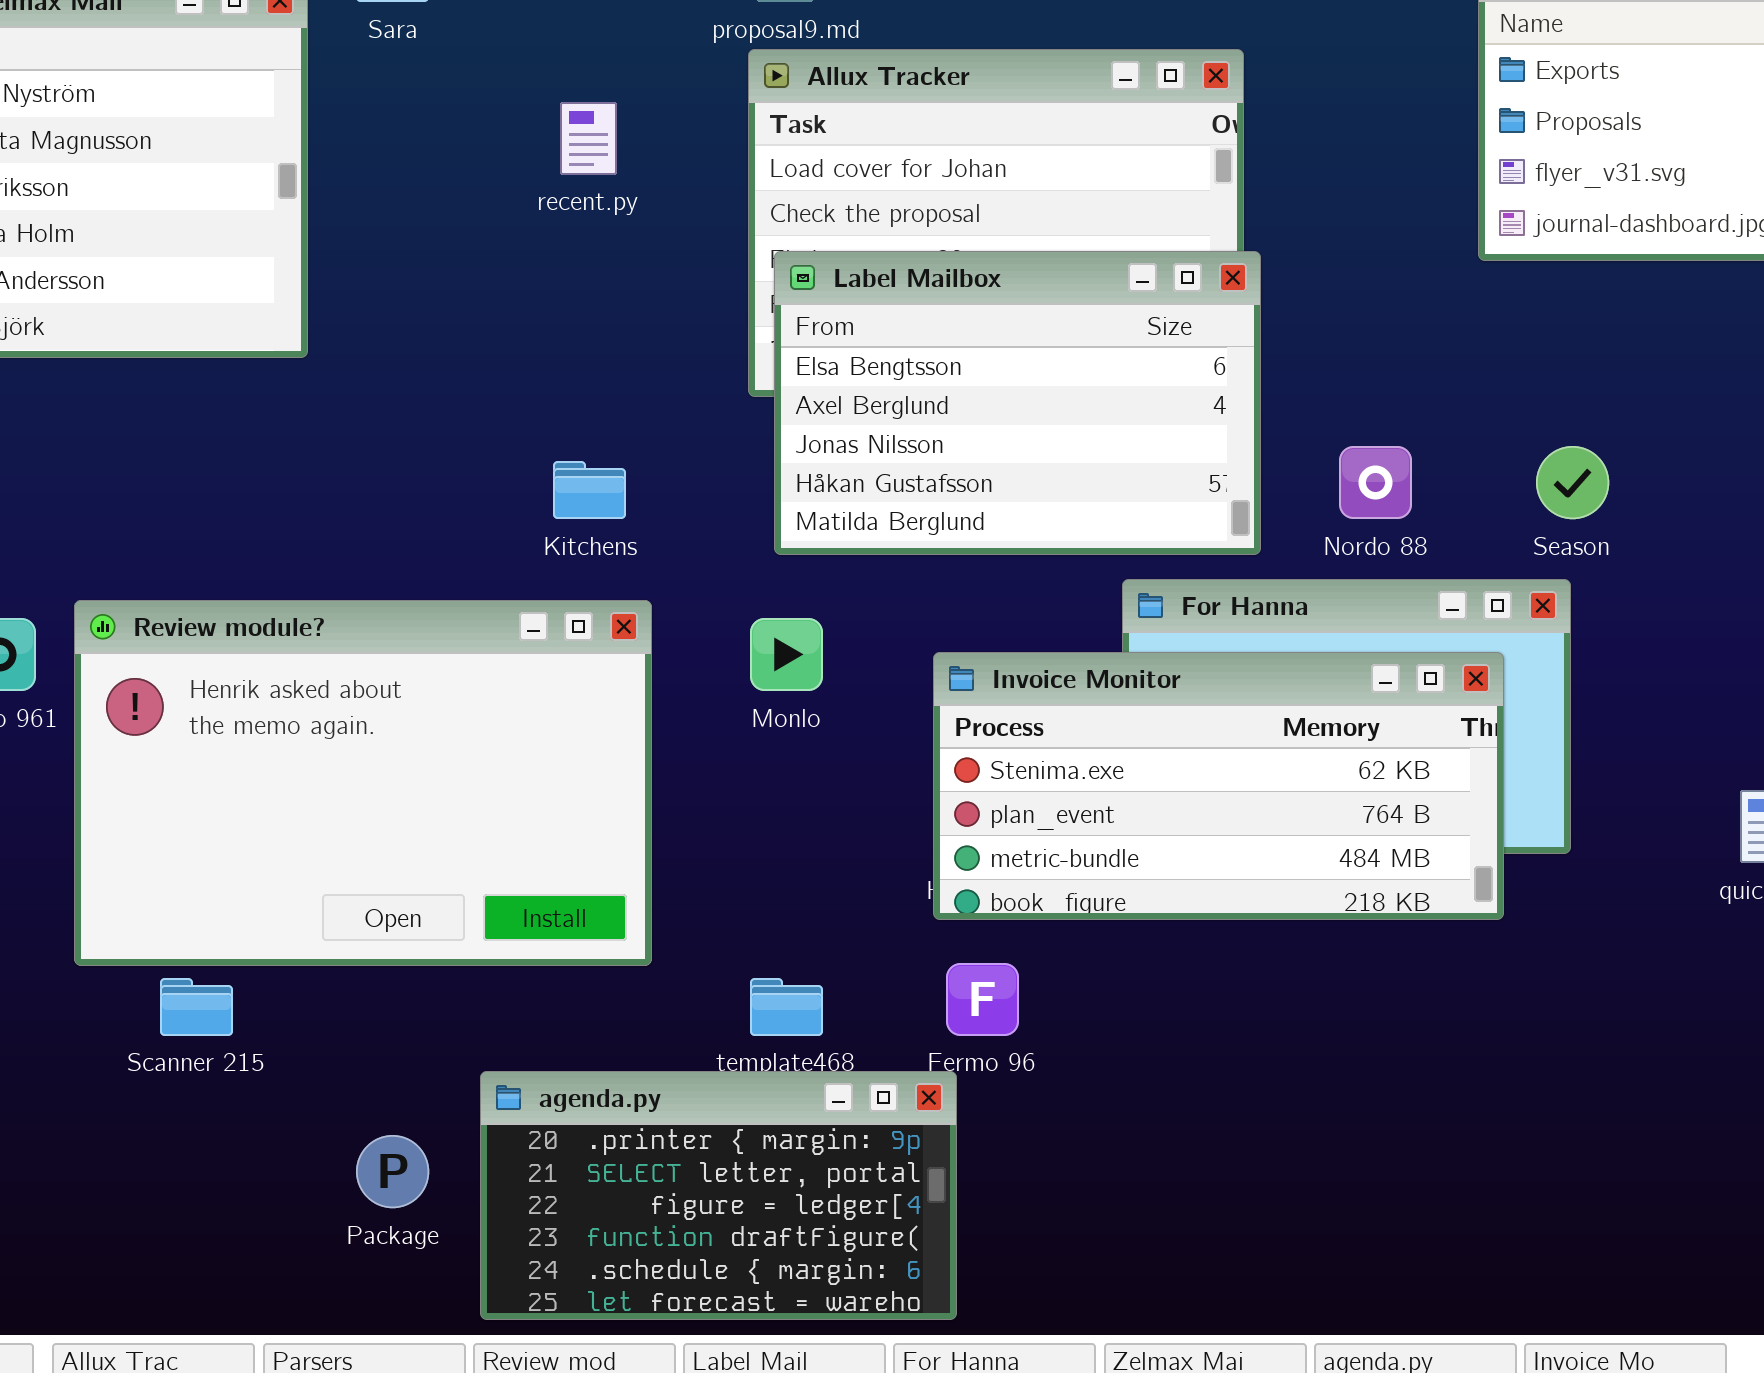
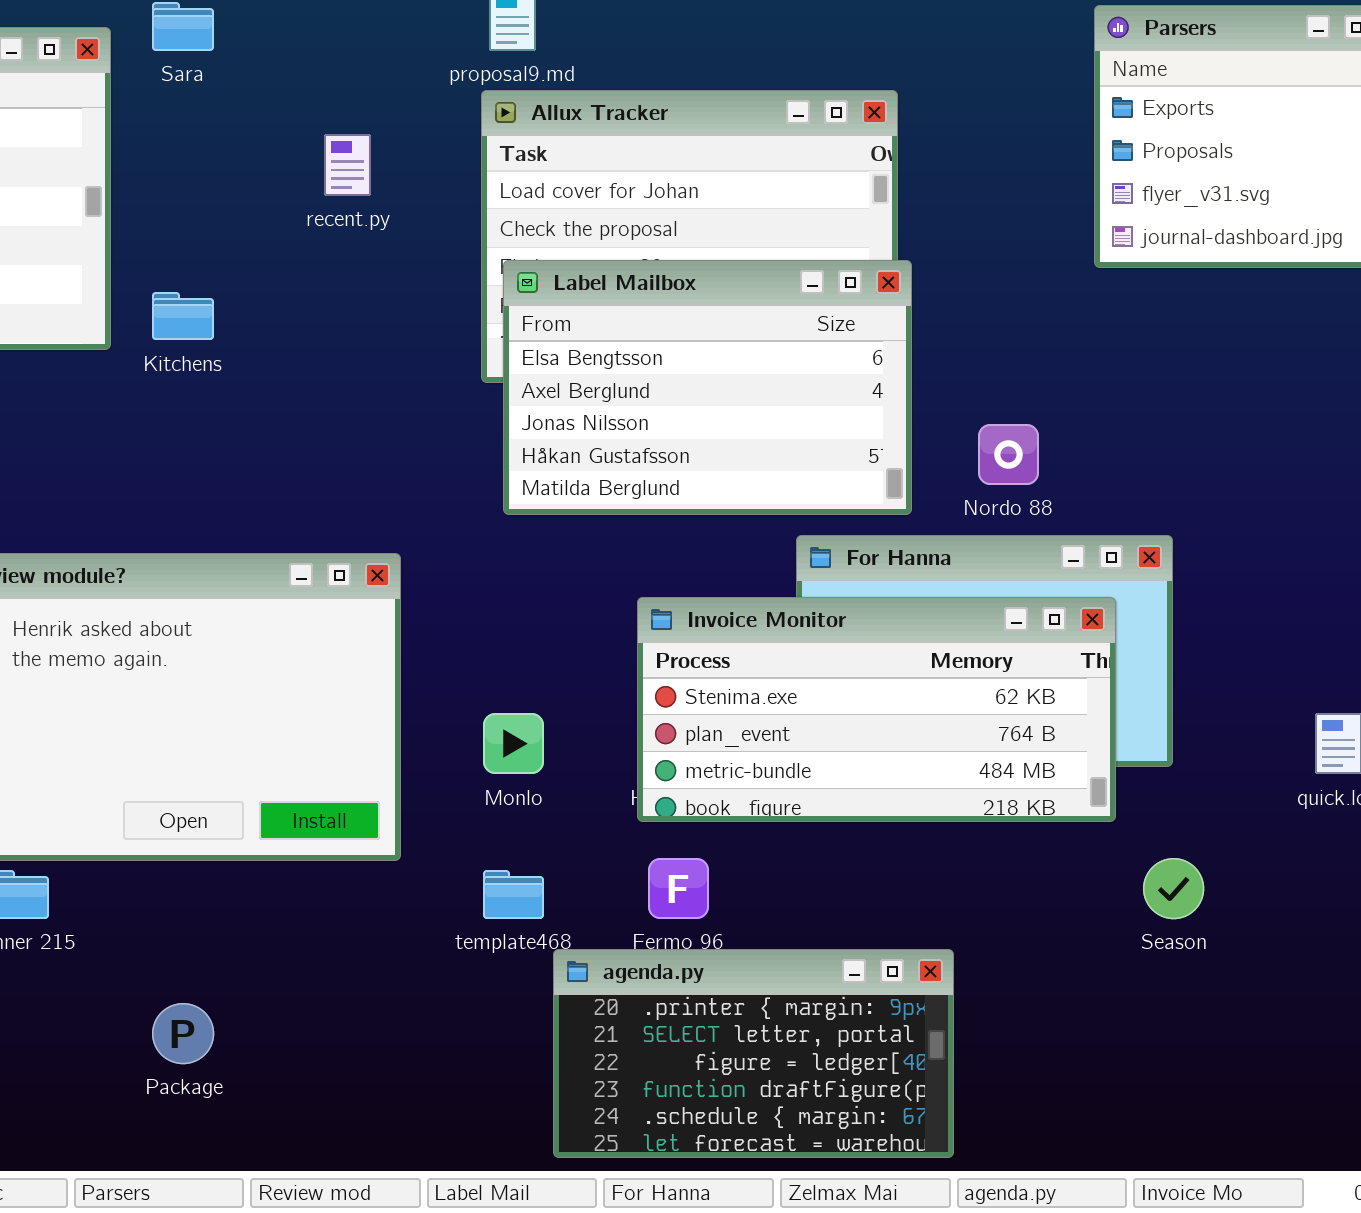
Season: [1536,446,1609,519] -> [1143,858,1204,919], moved
Kitchens: [553,461,626,519] -> [152,292,214,340], moved
Monlo: [750,618,823,691] -> [483,713,544,774], moved
agenda.py: [480,1071,957,1320] -> [553,949,954,1158], moved

